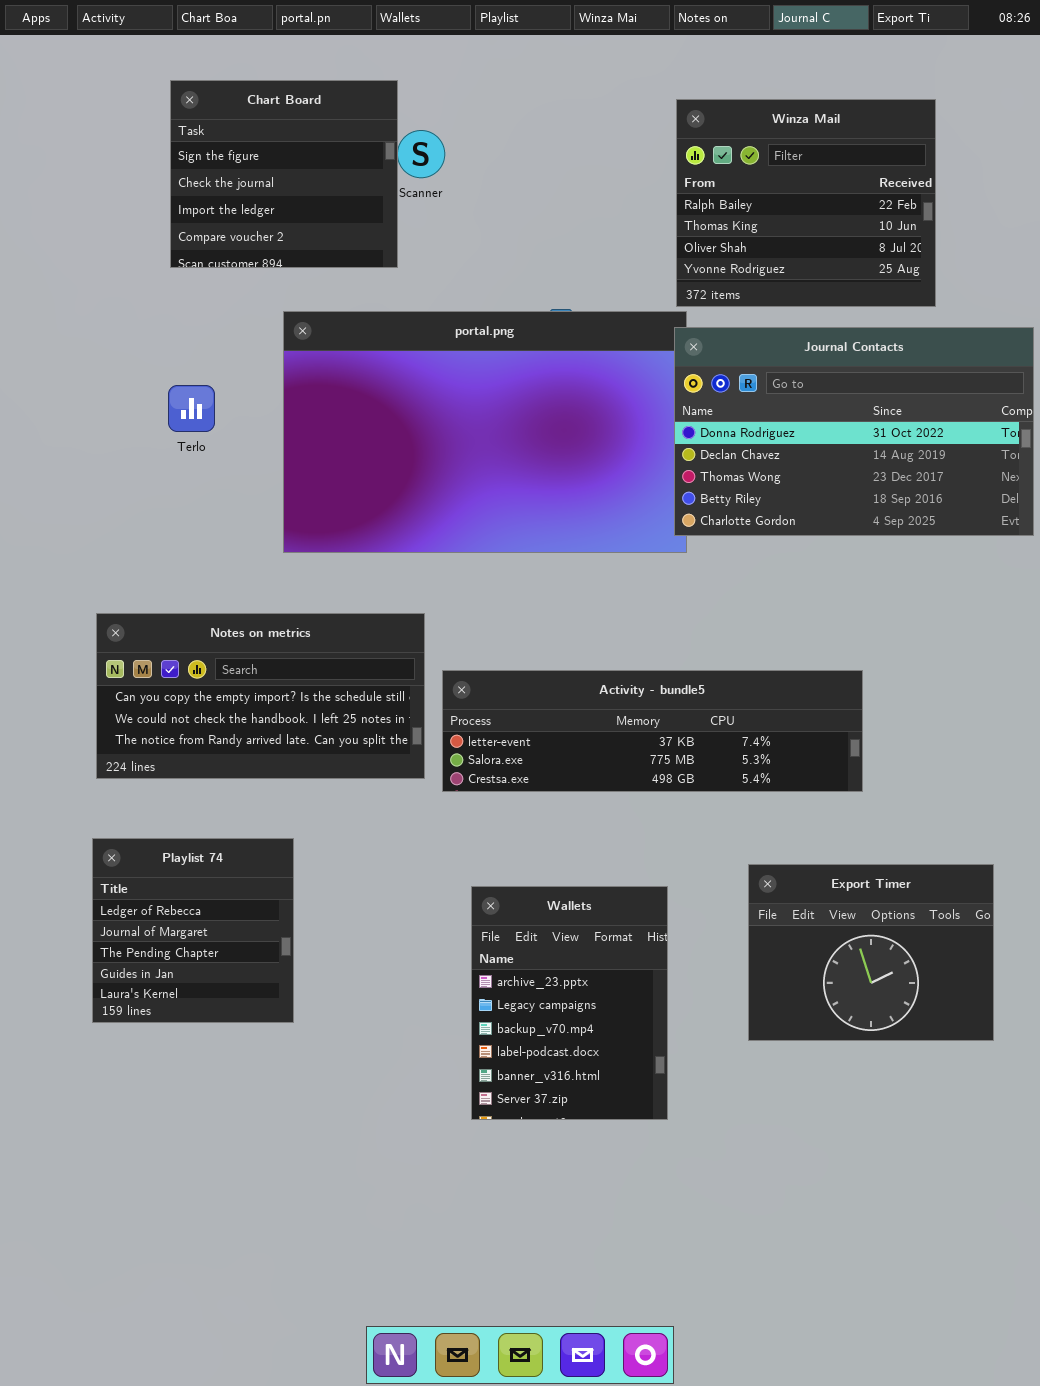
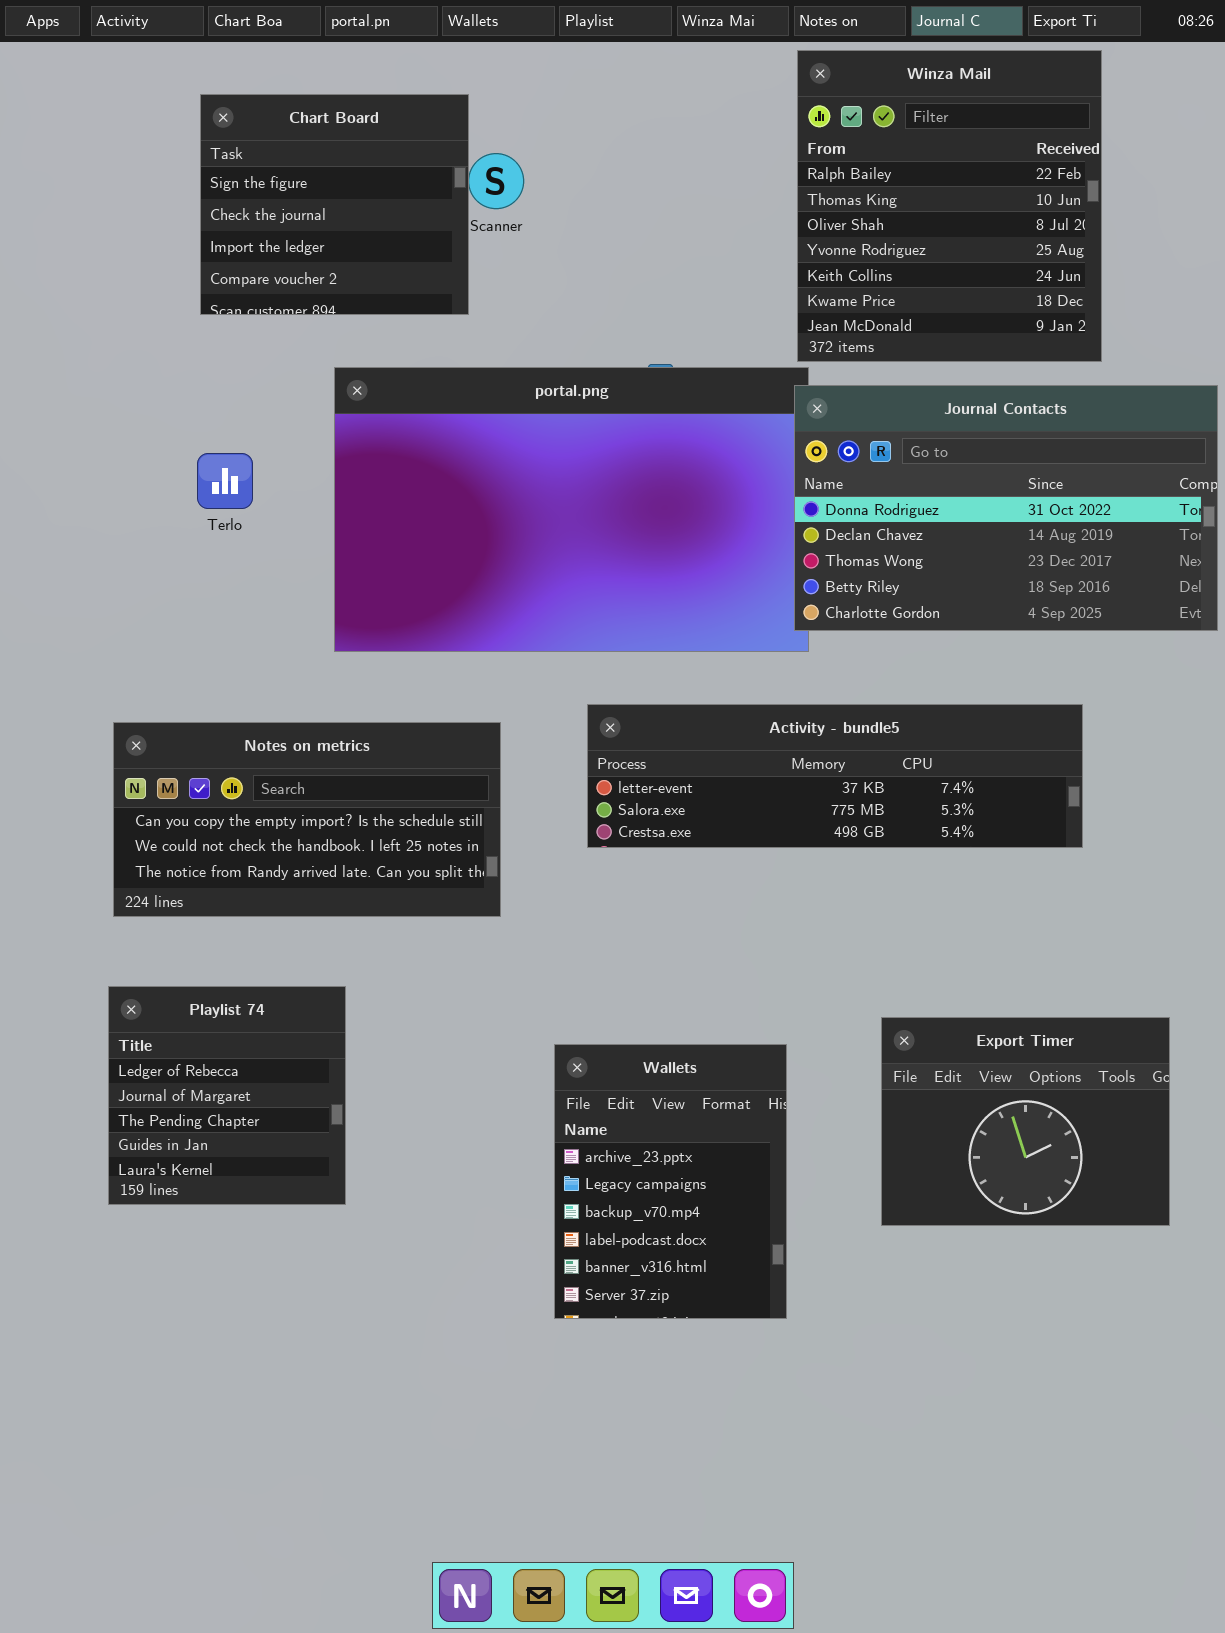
Winza Mail: [676,99,936,307] -> [797,50,1102,362], resized
Activity - bundle5: [442,670,863,792] -> [587,704,1083,848], moved

